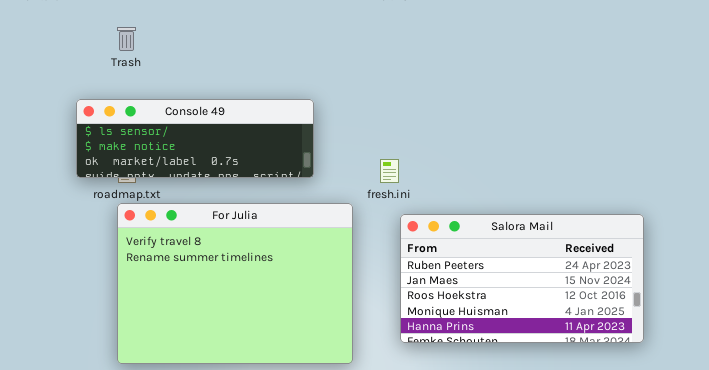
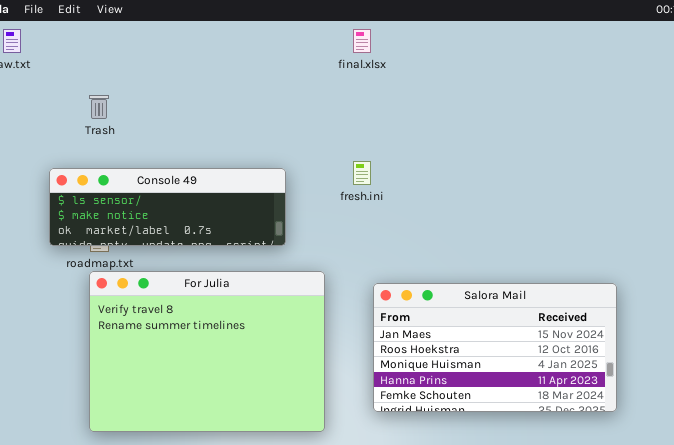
fresh.ini: [380,159,399,183] -> [353,161,371,185], moved
Salora Mail: [400,214,644,343] -> [373,283,617,412], scrolled down 1 row

